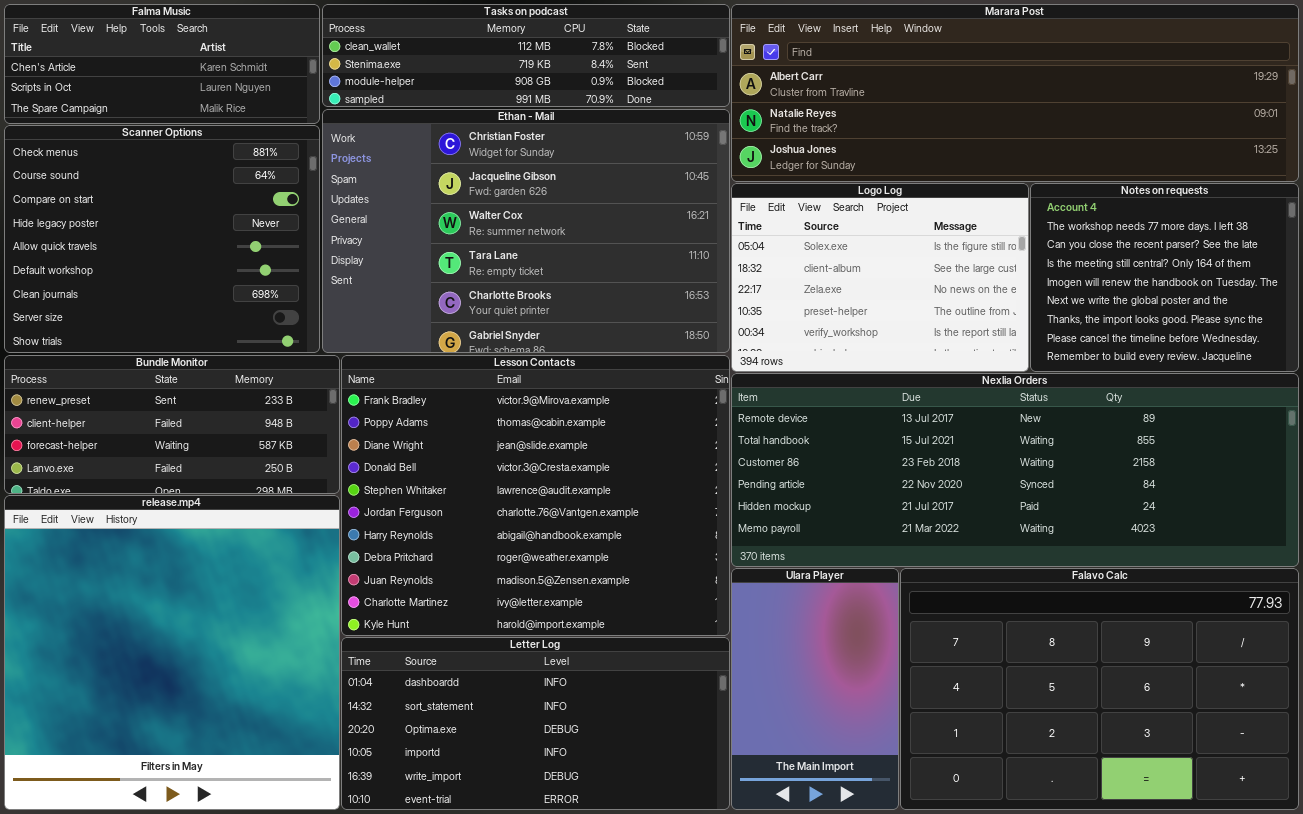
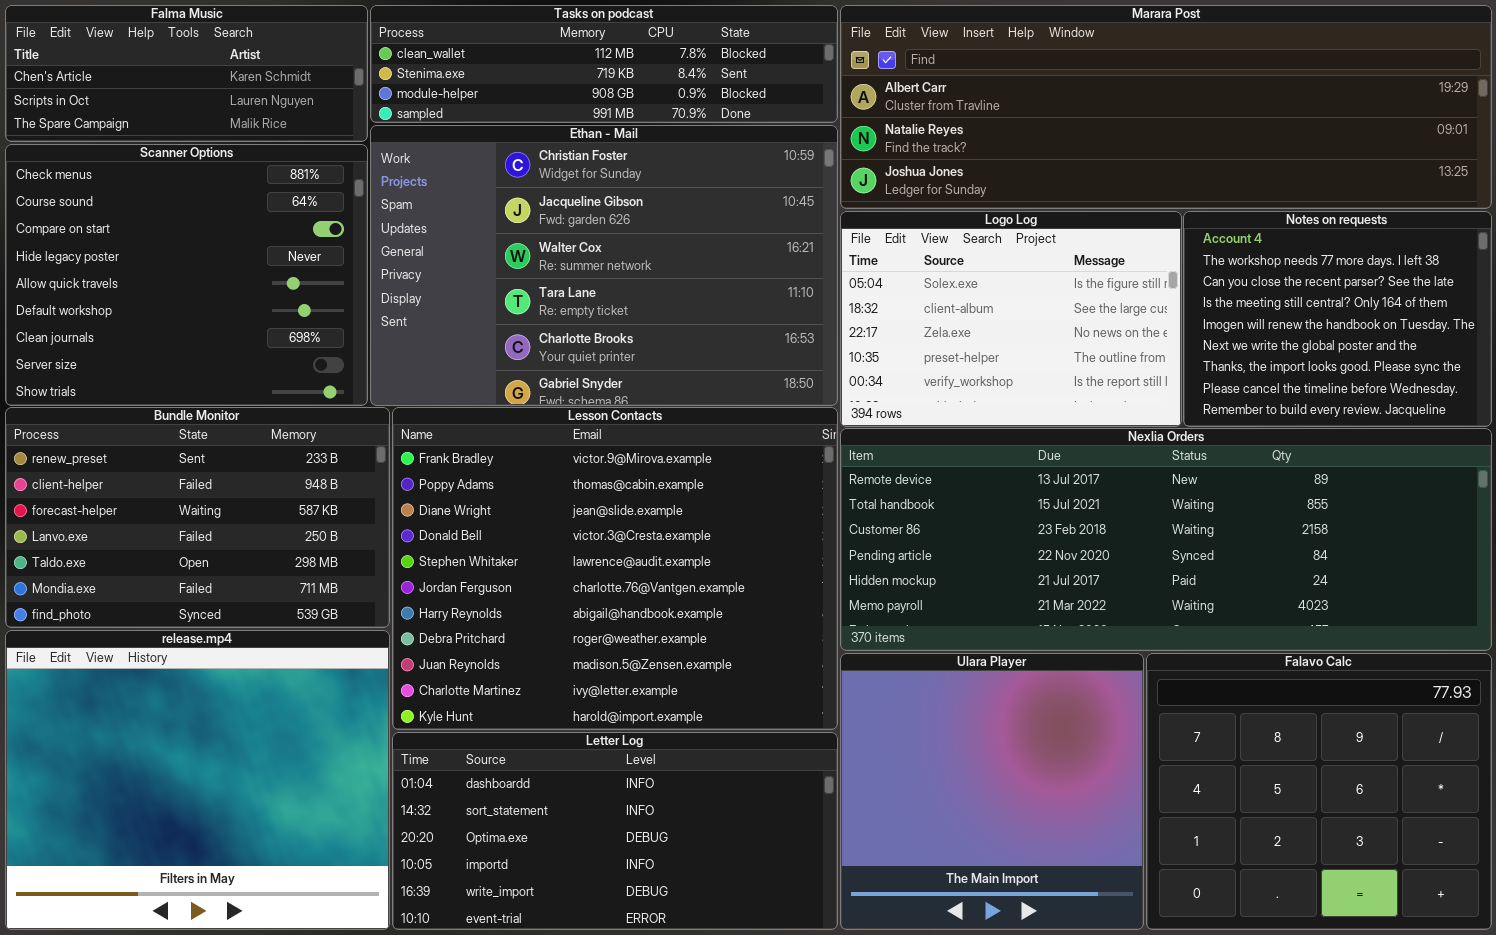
Bundle Monitor: [4,355,340,494] -> [5,407,390,628], resized
release.mp4: [4,495,340,810] -> [5,630,390,930], resized
Ulara Player: [731,568,899,810] -> [840,653,1144,930], resized
Falavo Calc: [900,568,1299,810] -> [1146,653,1492,930], resized

